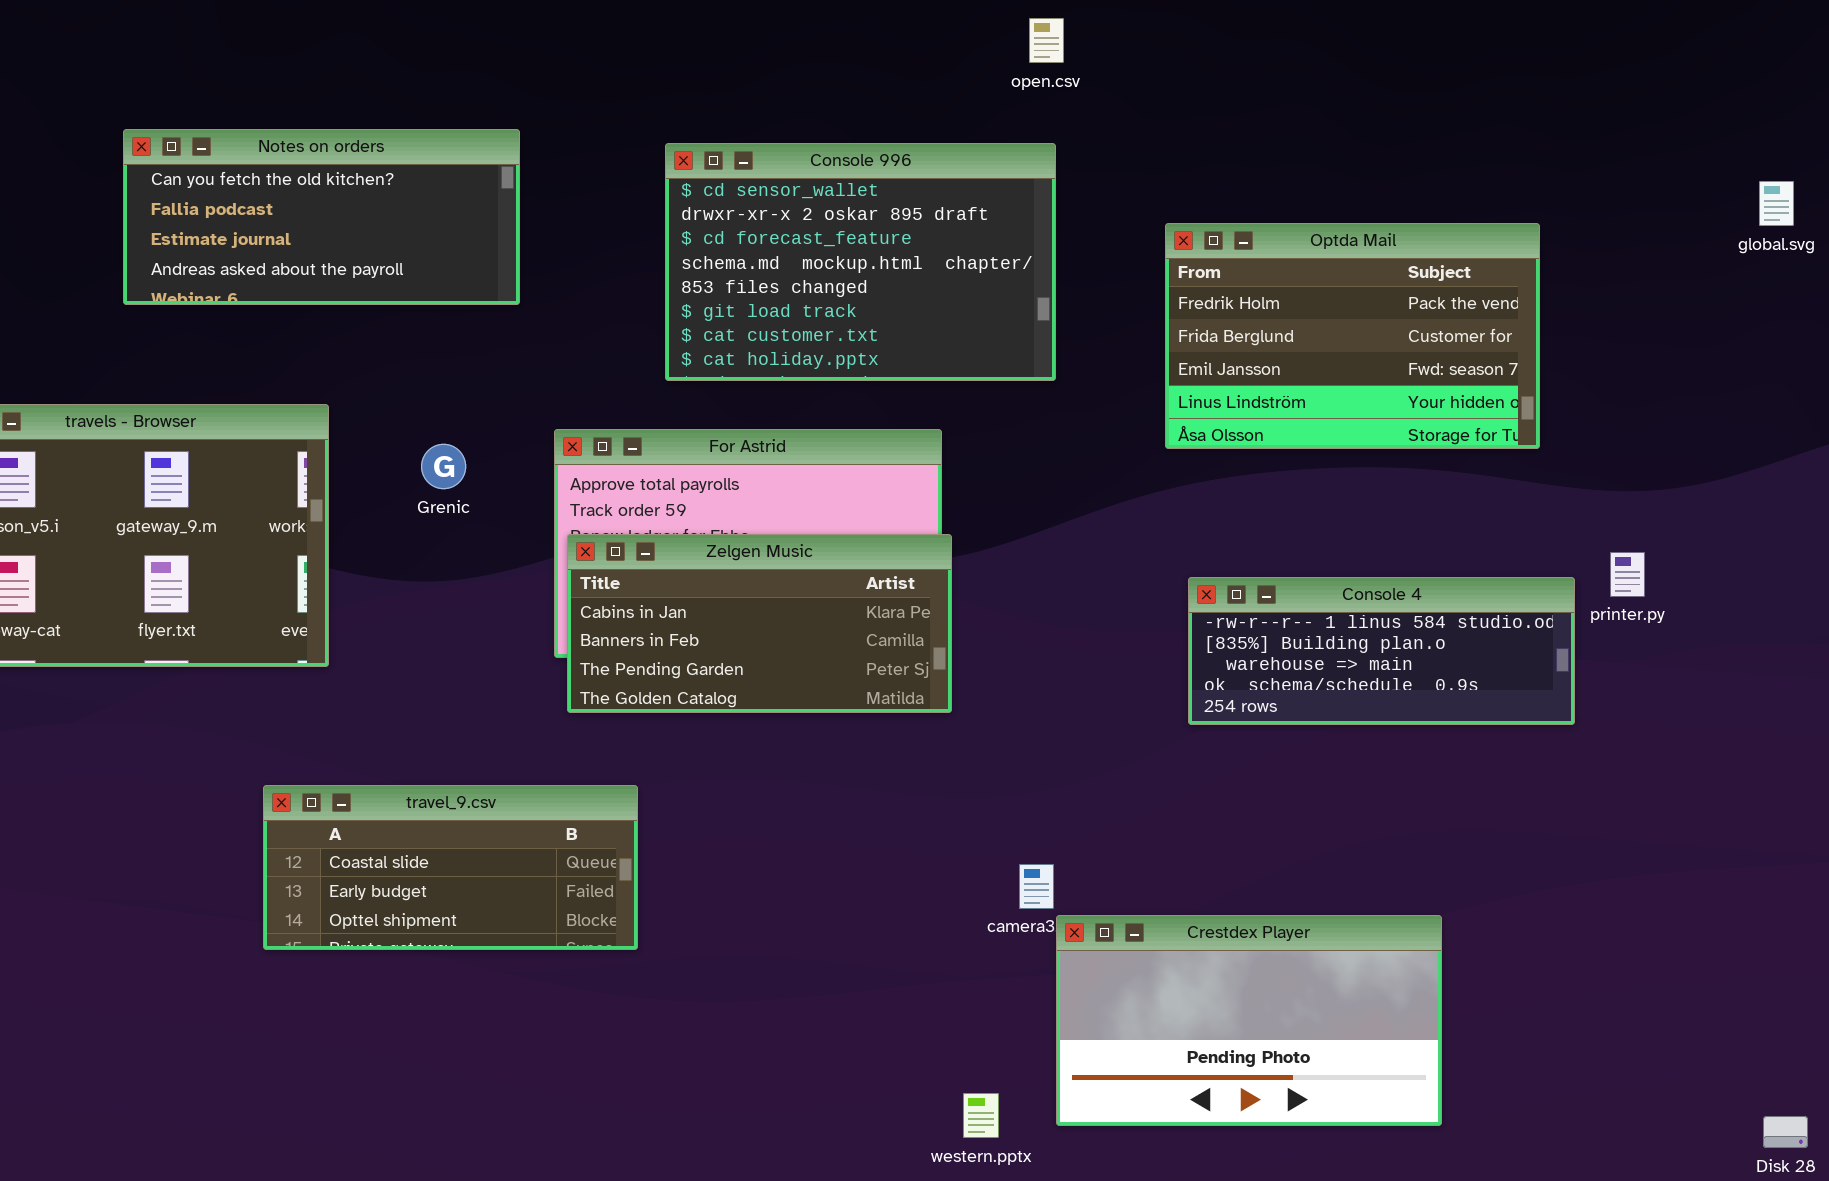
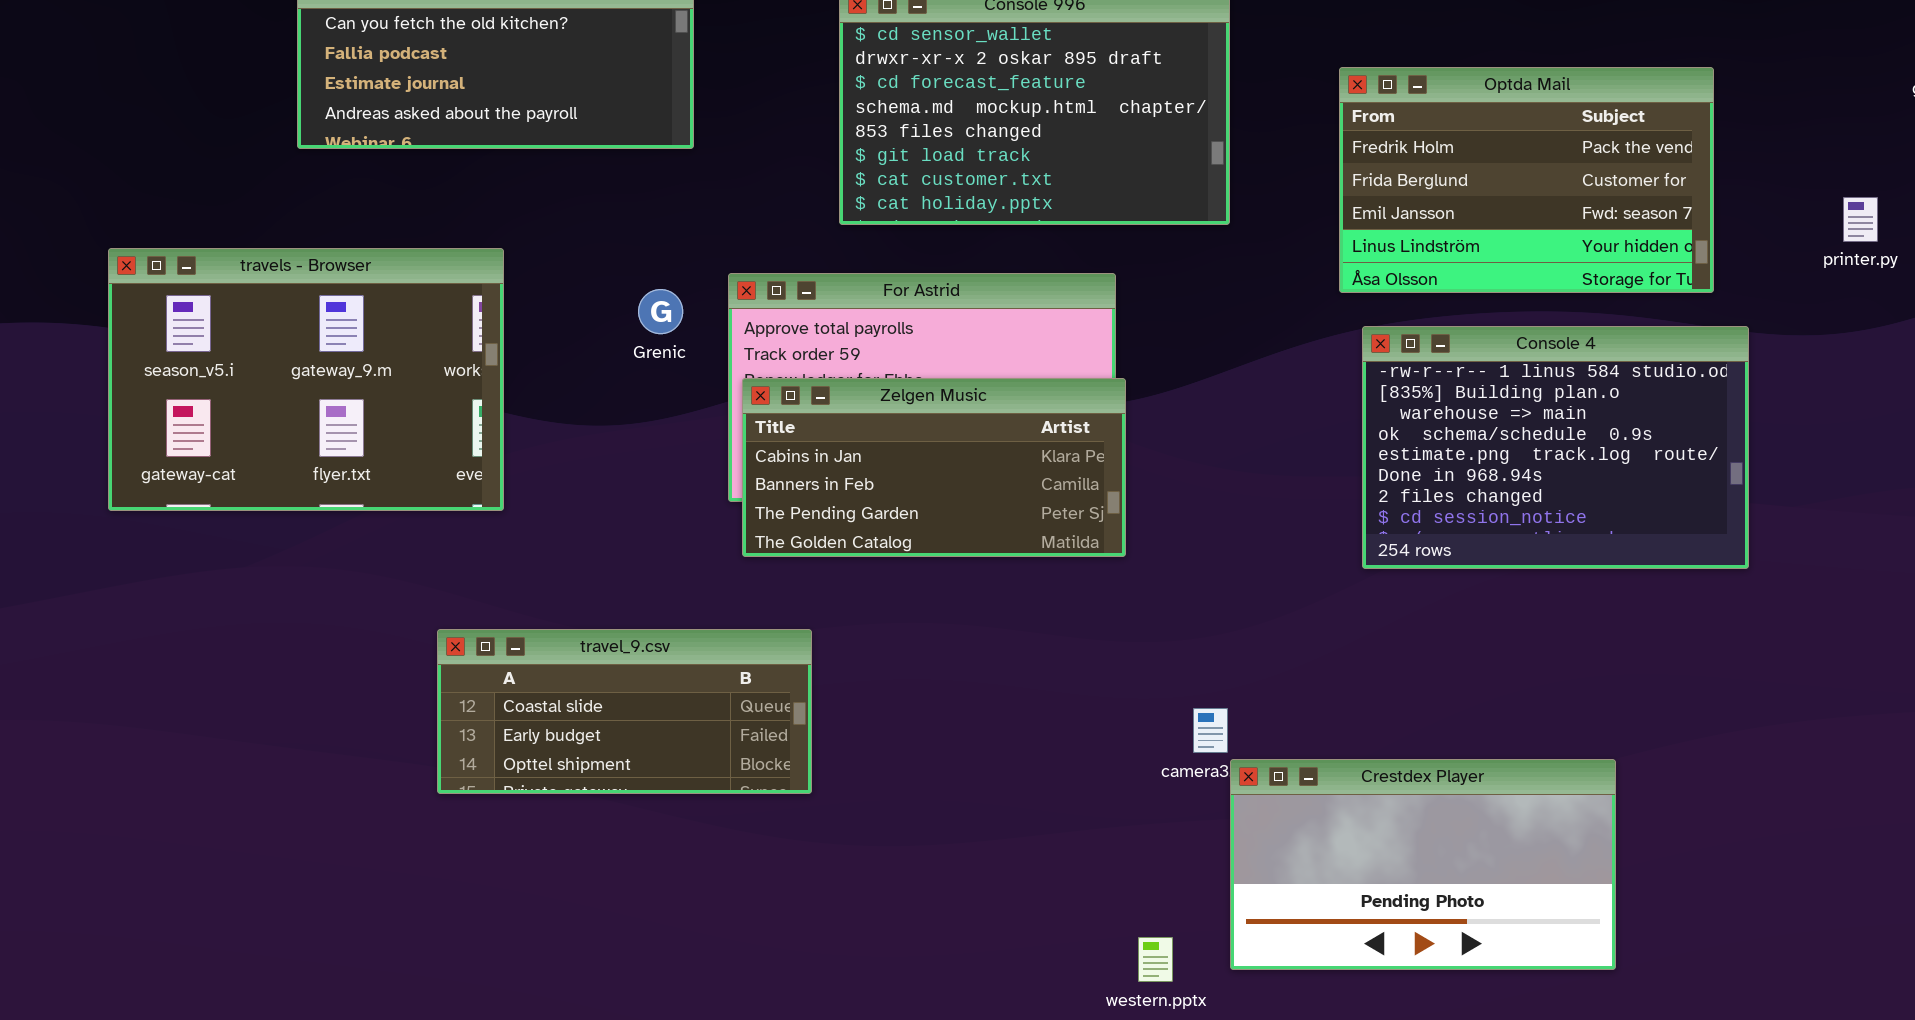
Grenic: [421,444,466,489] -> [638,289,683,334], moved
printer.py: [1610,552,1645,597] -> [1843,197,1878,242], moved
Console 4: [1188,577,1575,725] -> [1362,326,1749,569], resized

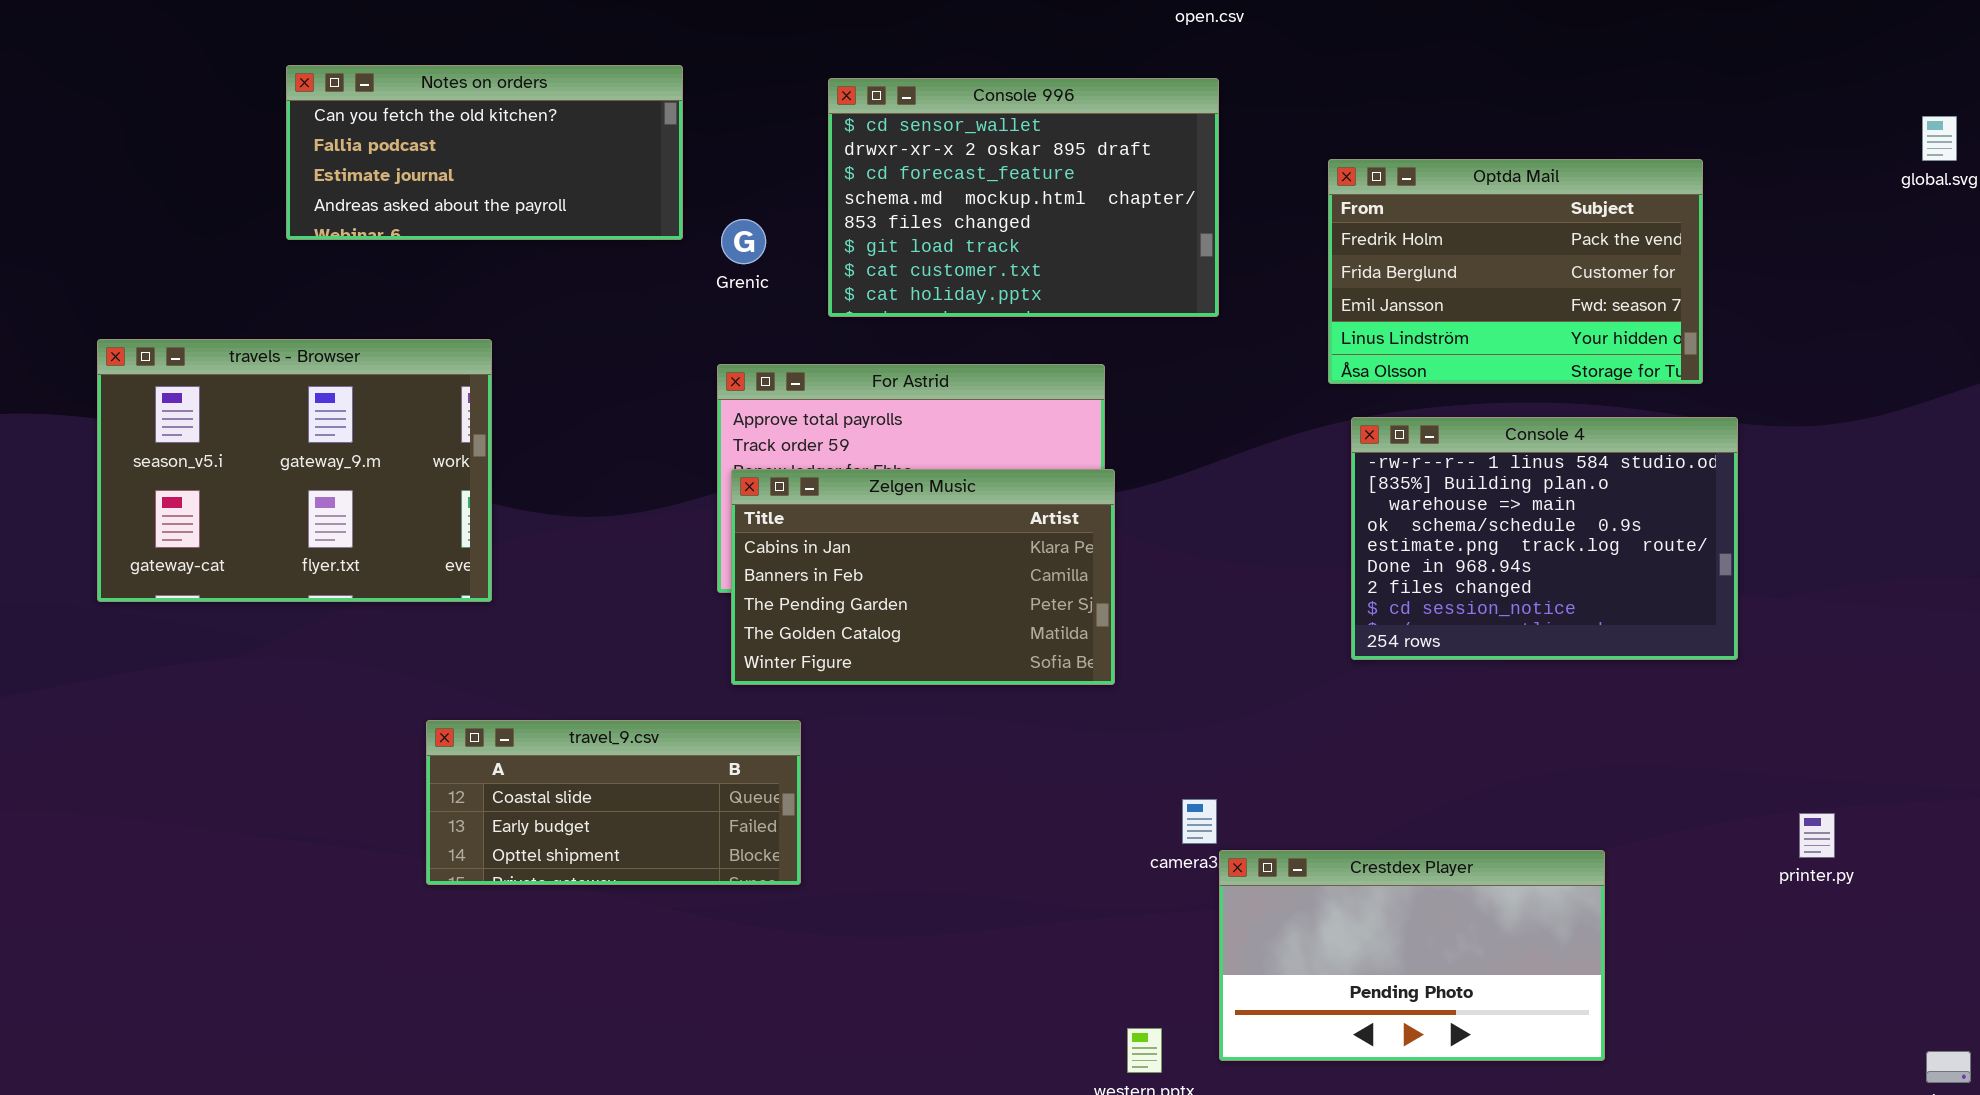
printer.py: [1843,197,1878,242] -> [1799,813,1835,858], moved
Grenic: [638,289,683,334] -> [721,219,766,264], moved
Zelgen Music: [742,378,1126,557] -> [731,469,1115,685], resized

